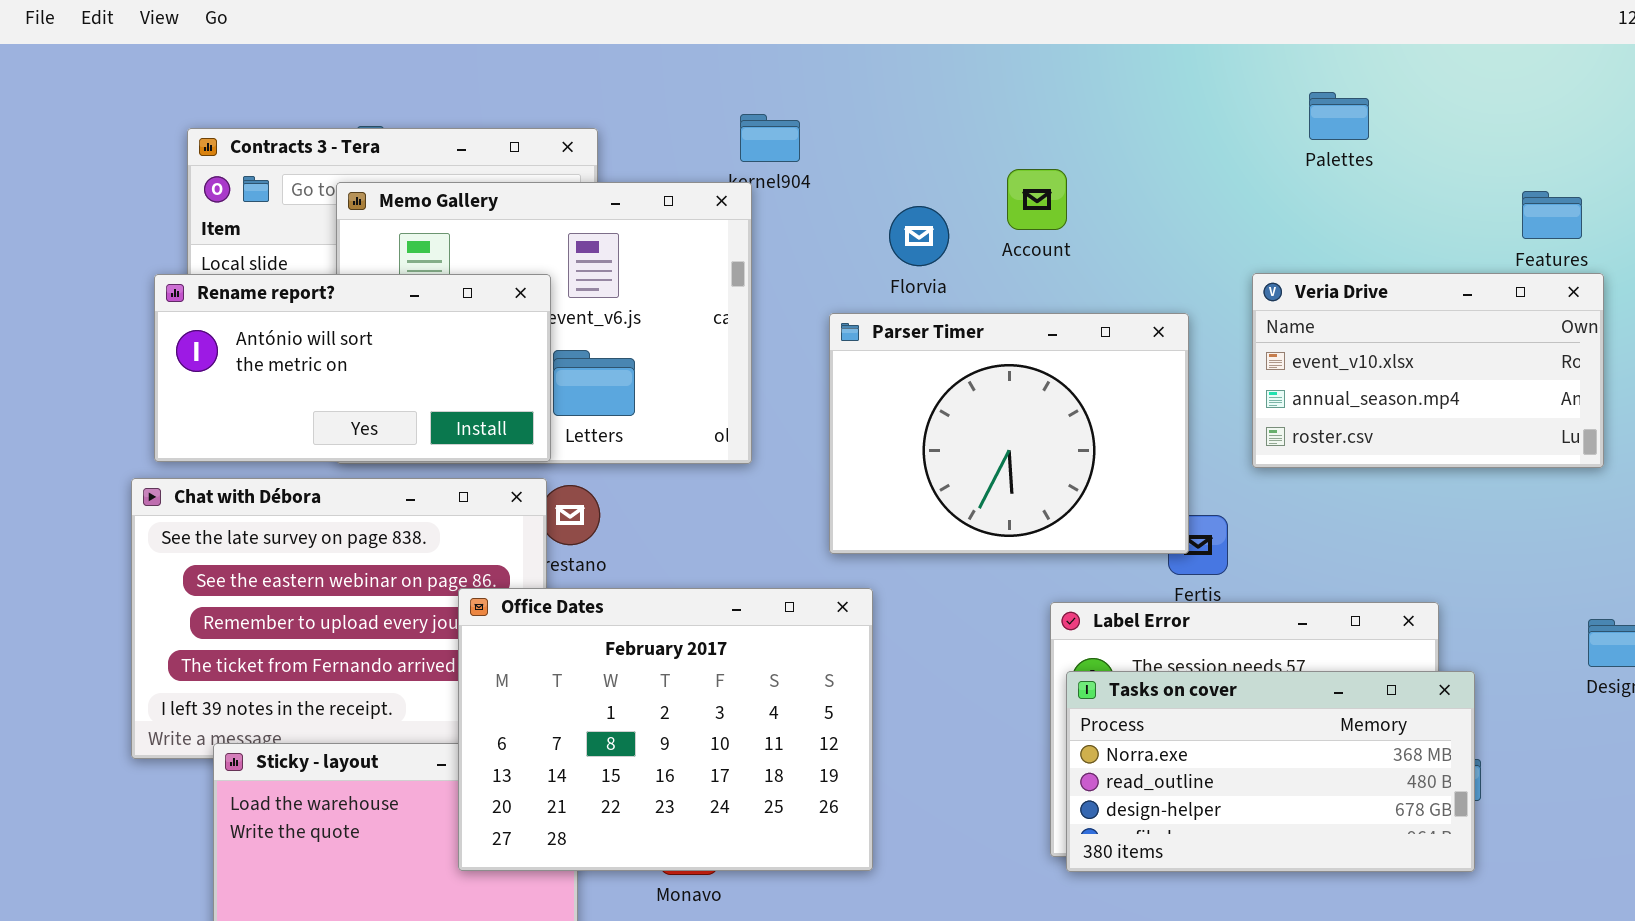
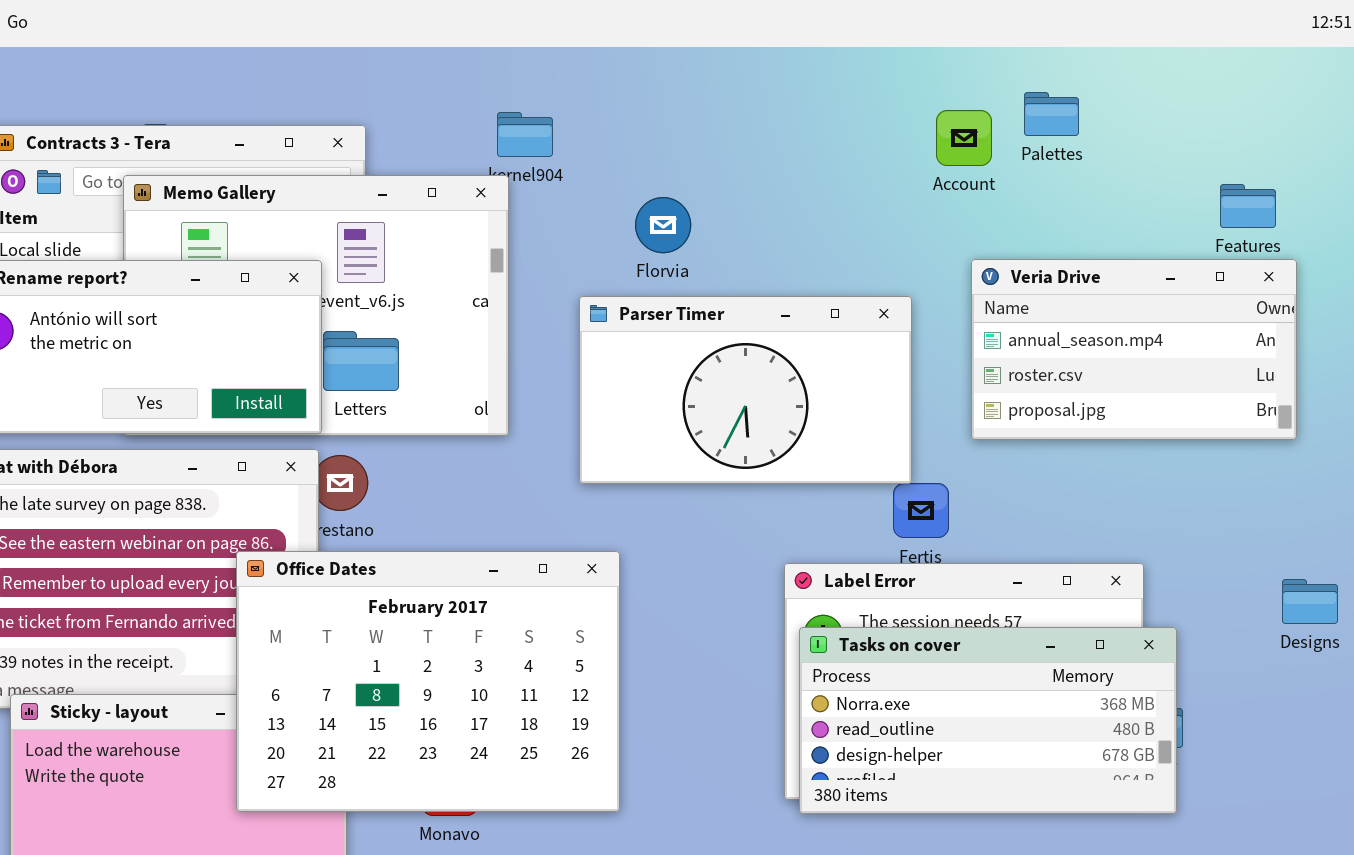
Account: [1007,169,1067,230] -> [936,110,992,166], moved
Veria Drive: [1252,273,1604,468] -> [971,259,1297,440], scrolled down 1 row
Parser Timer: [829,313,1189,554] -> [579,296,912,484], resized

